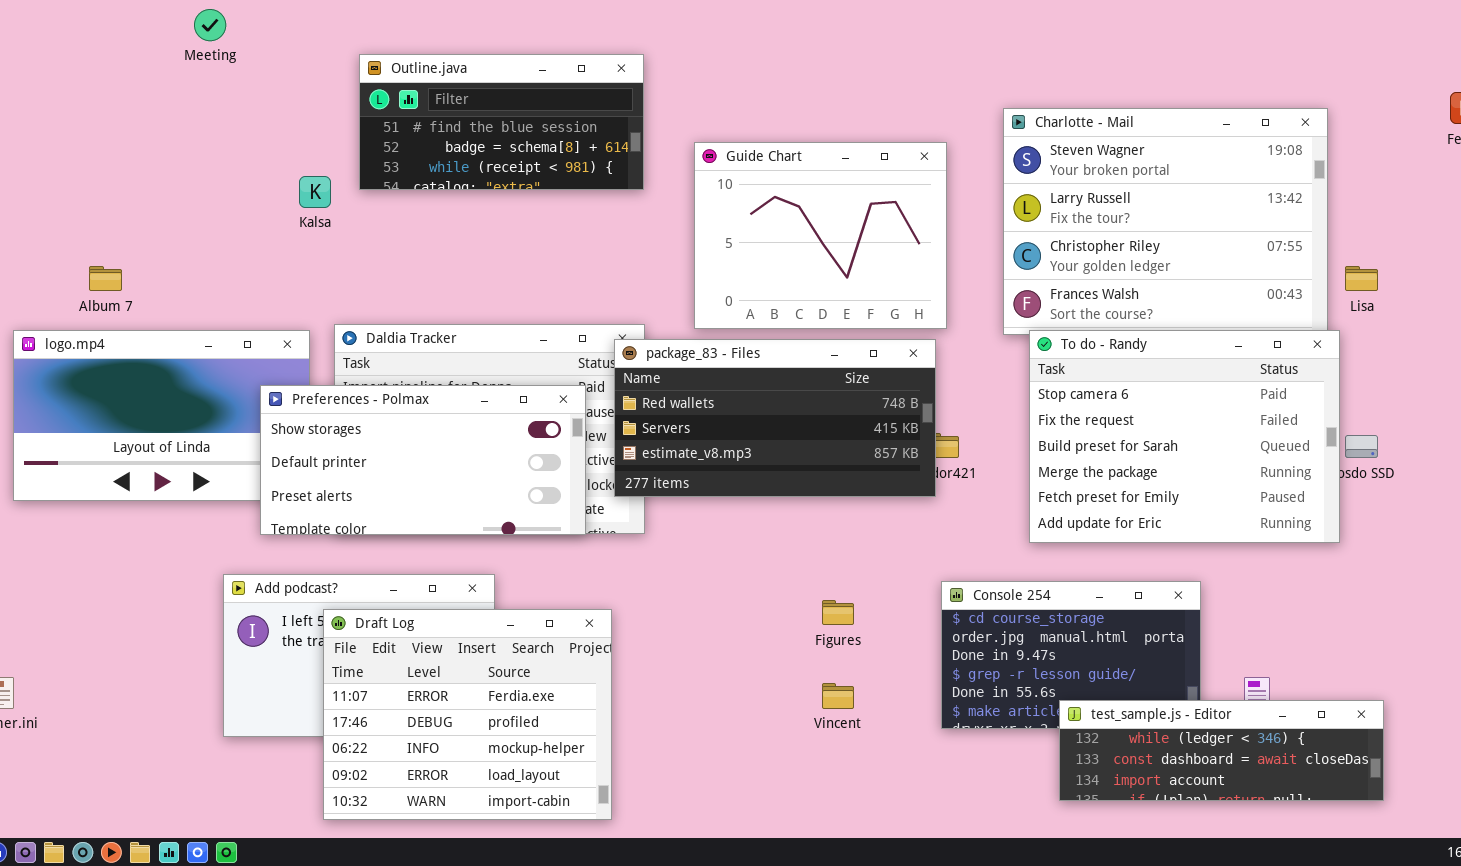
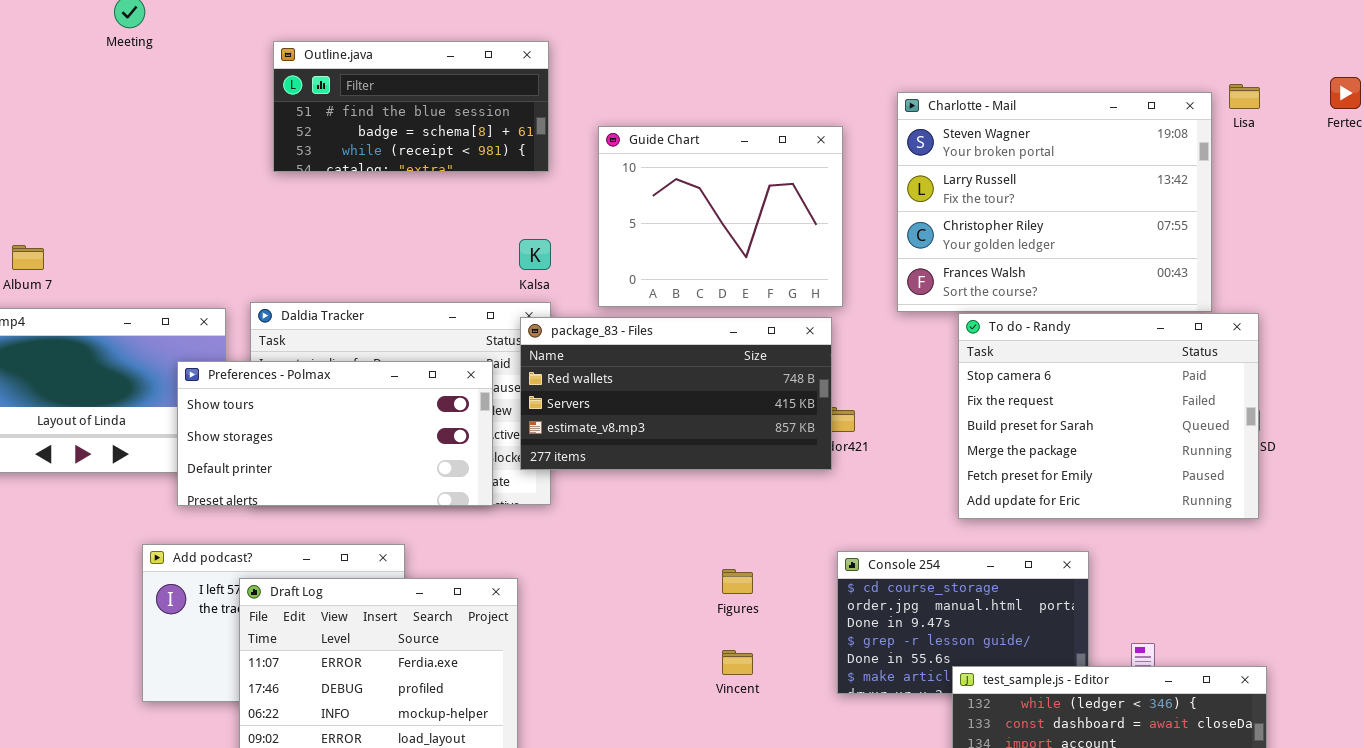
Kalsa: [299,176,331,208] -> [519,239,551,270], moved
Lisa: [1345,266,1378,291] -> [1229,84,1260,109], moved
To do - Randy: [1029,330,1340,543] -> [958,313,1259,519], moved
Preferences - Polmax: [260,385,586,535] -> [177,361,493,506], scrolled up 1 row

